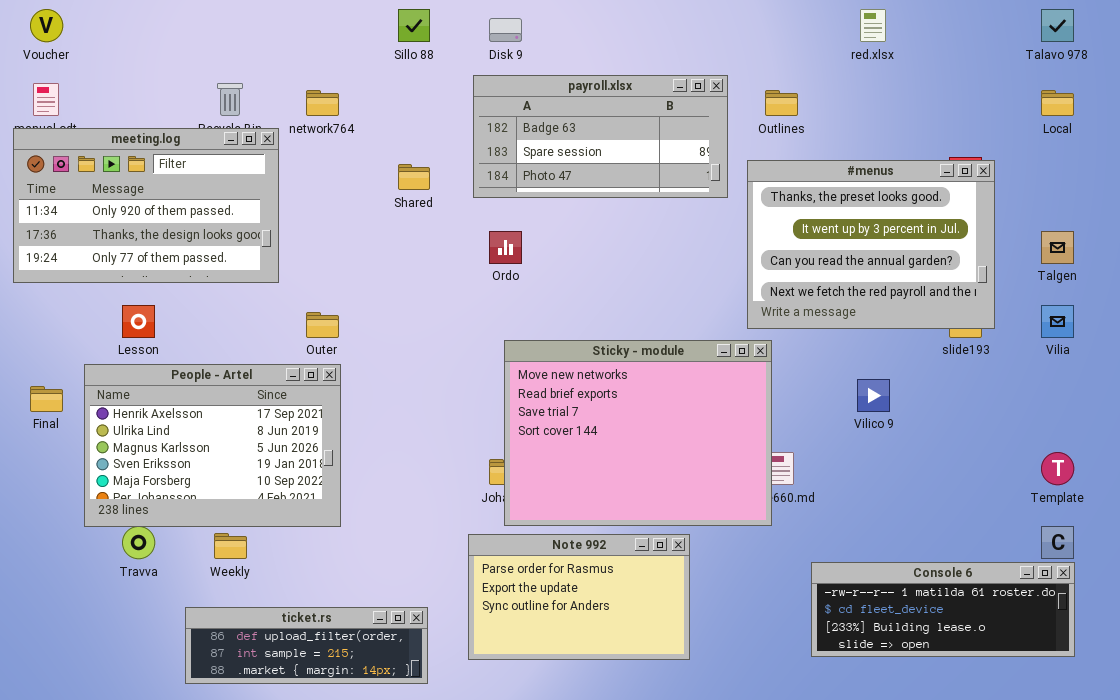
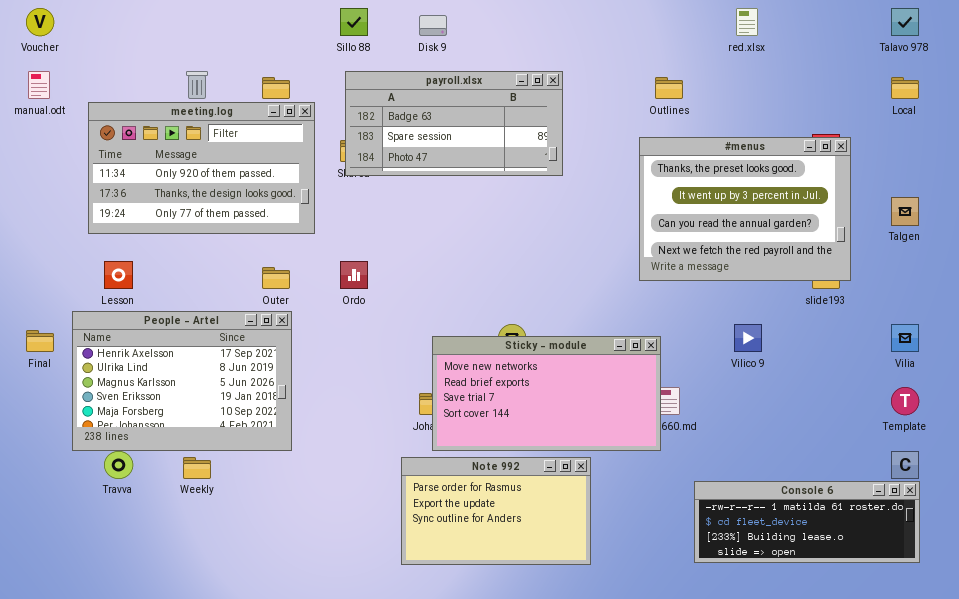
payroll.xlsx: [473,75,728,198] -> [345,71,563,176], moved
meeting.log: [13,128,279,283] -> [88,102,315,234], moved
Ordo: [489,231,522,264] -> [340,261,368,289], moved
Vilia: [1041,305,1074,338] -> [891,324,919,352], moved
Sticky - module: [504,340,772,526] -> [432,336,661,451], resized
ticket.rs: [185,607,428,684] -> none, closed

